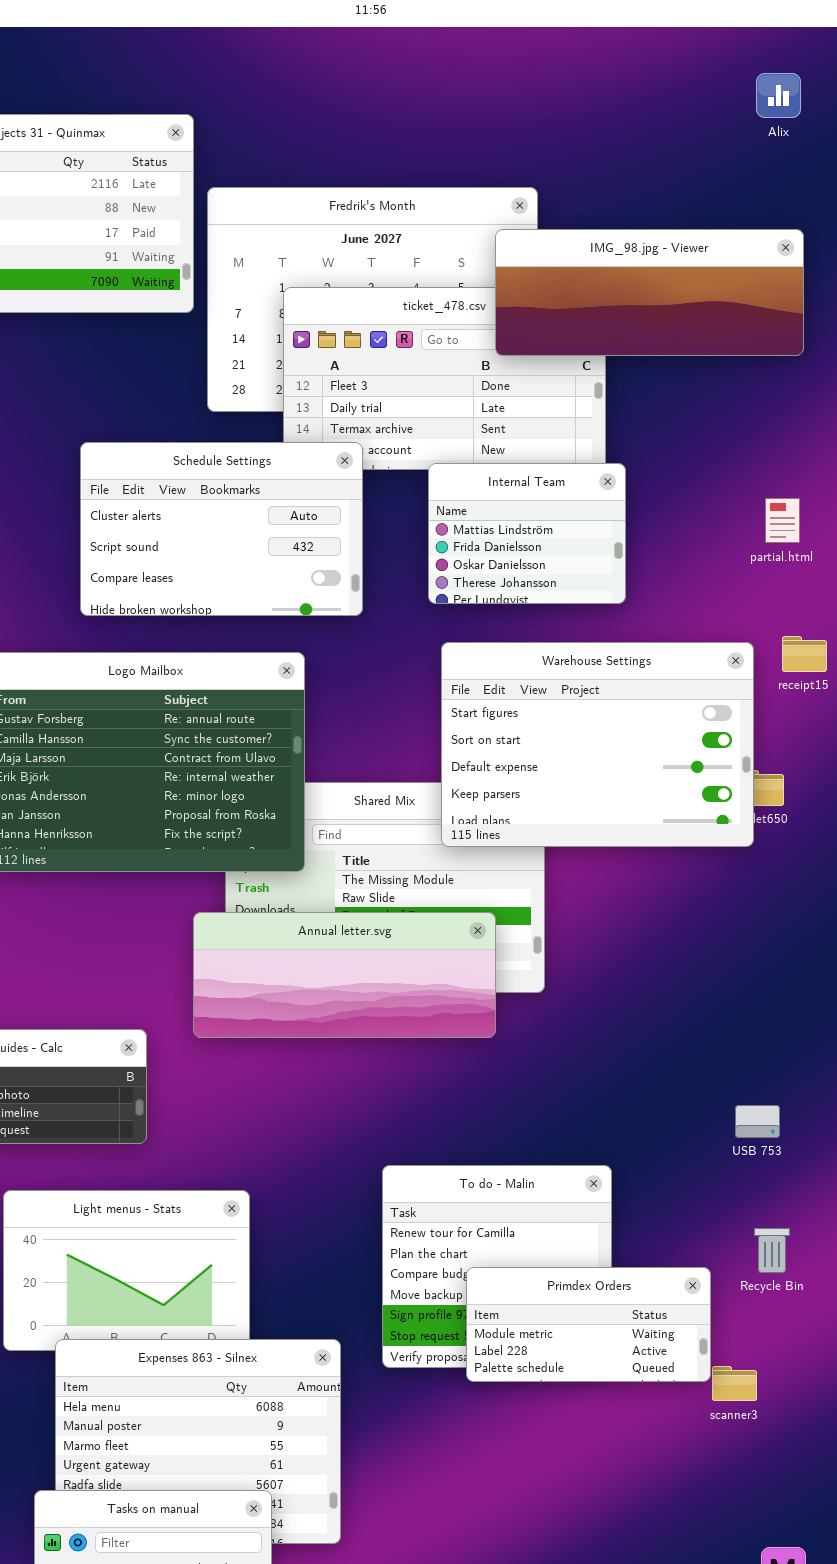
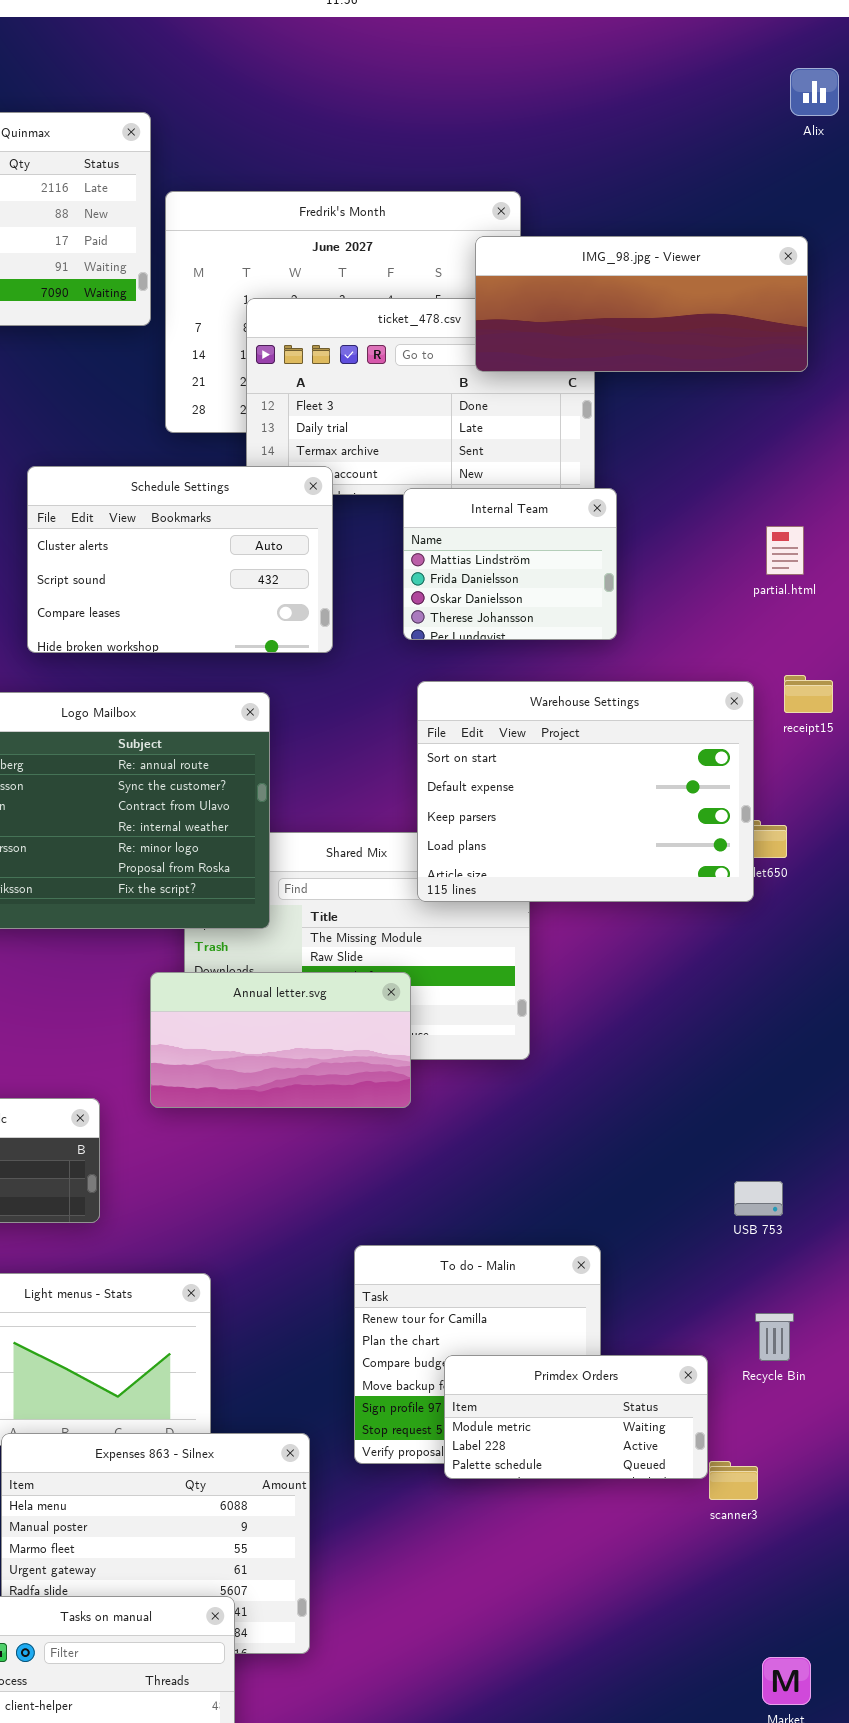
Alix: [756,73,801,118] -> [790,68,839,116], moved
Warehouse Settings: [441,642,754,847] -> [417,681,754,902], scrolled down 1 row
Annual letter.svg: [193,912,496,1038] -> [150,972,411,1108], resized

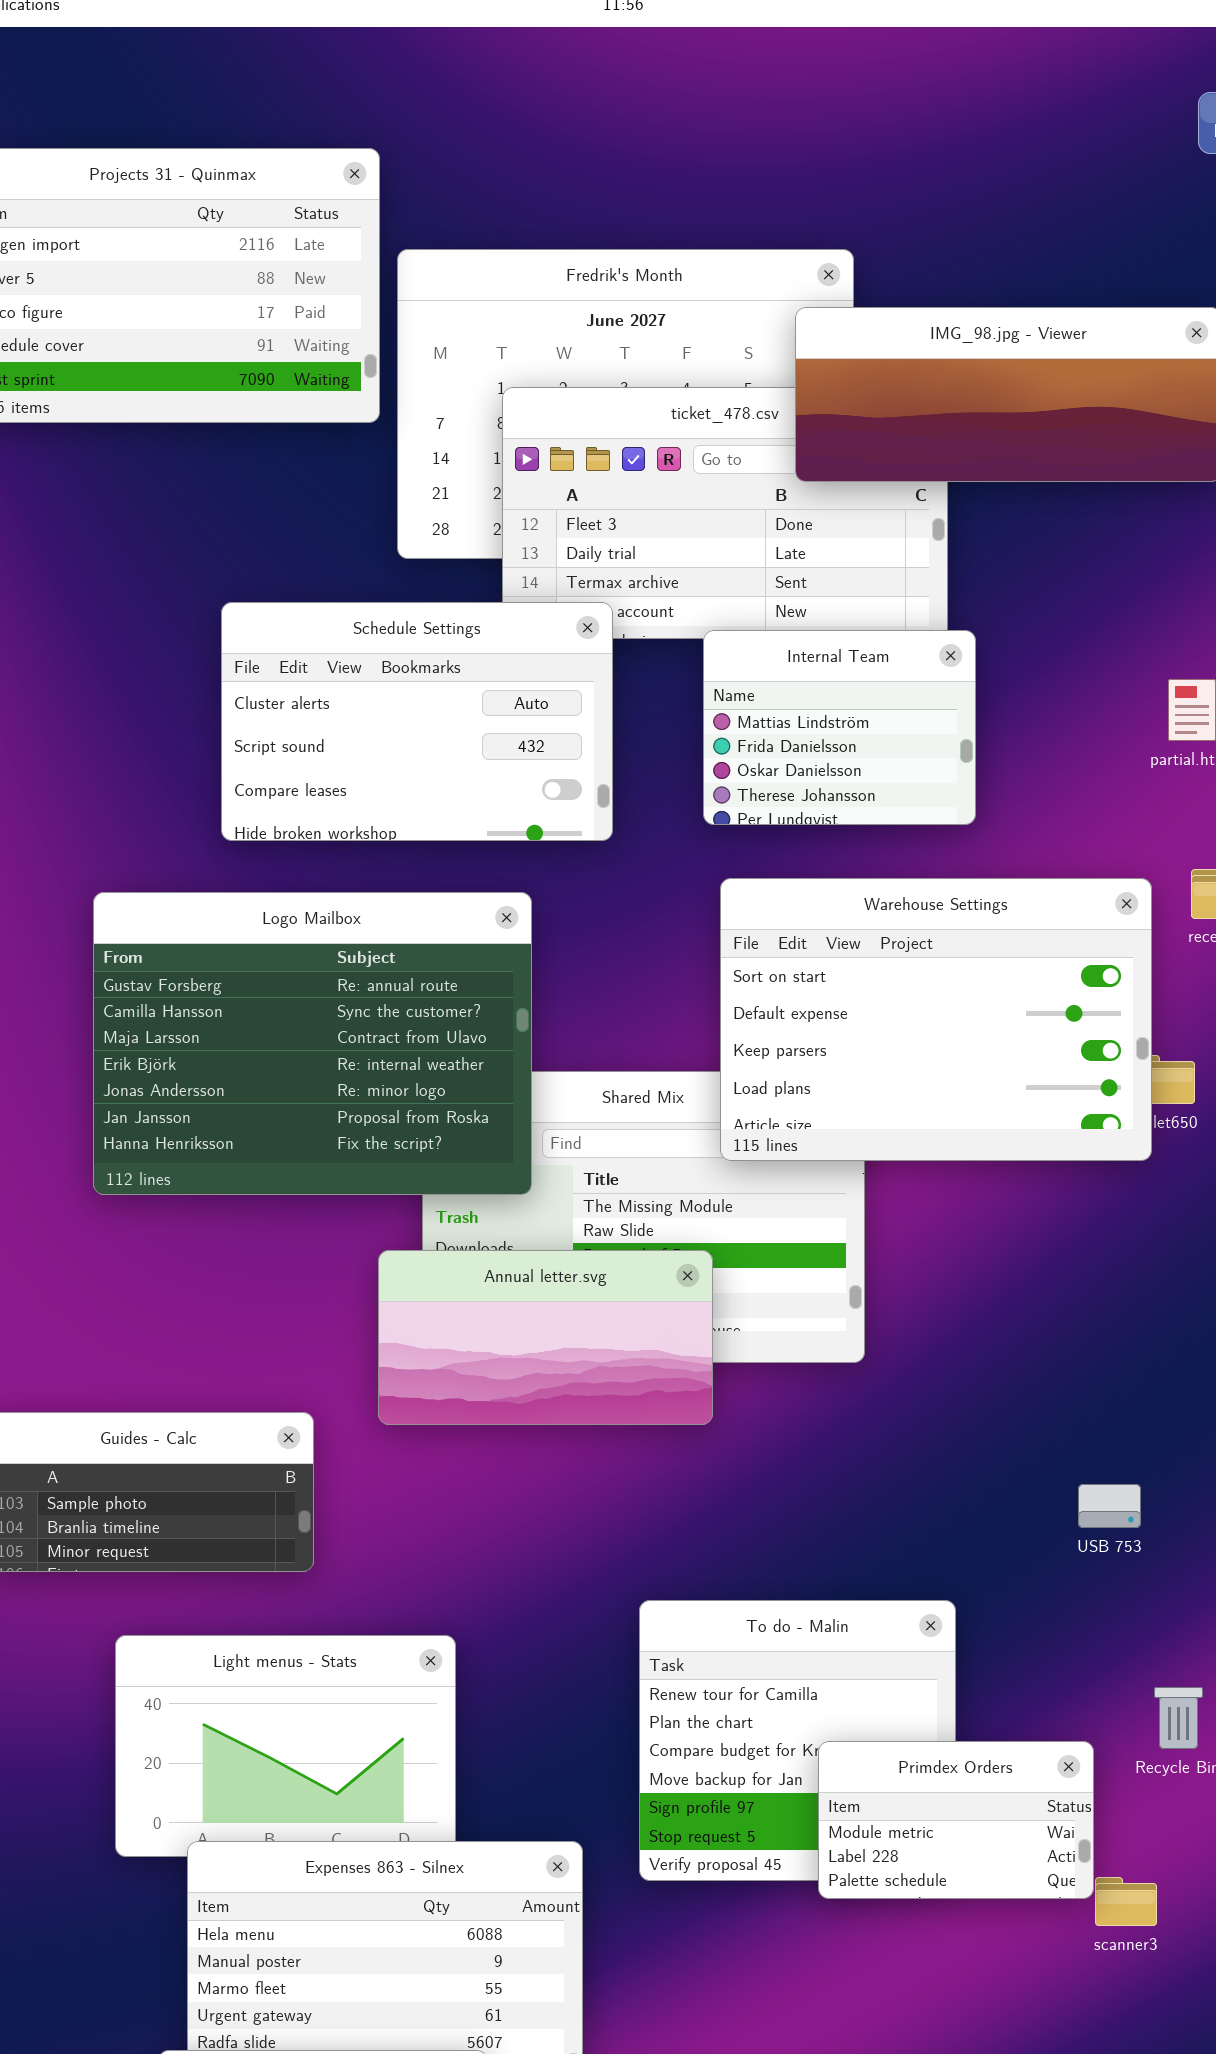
USB 753: [734,1181,783,1216] -> [1078,1484,1141,1528], moved
Primdex Orders: [444,1355,708,1479] -> [818,1741,1094,1899], resized

